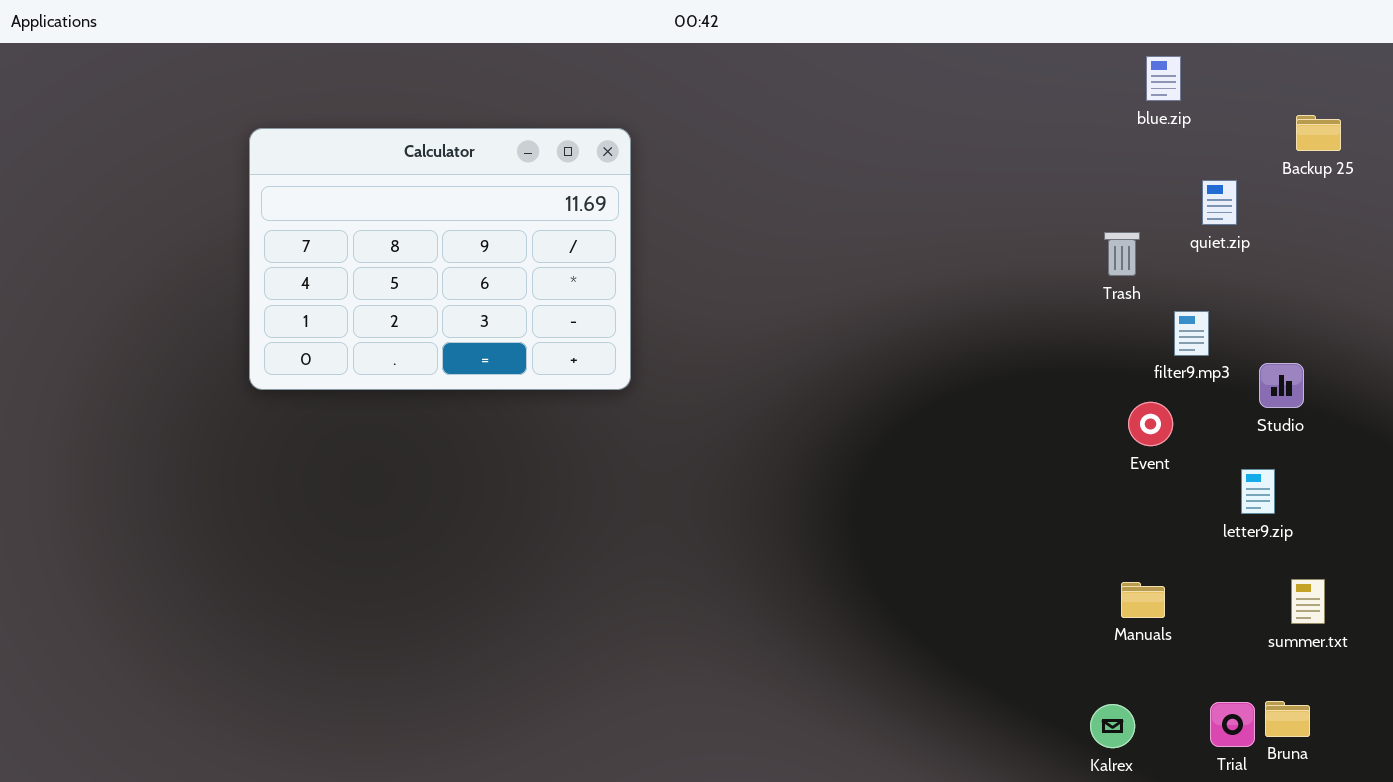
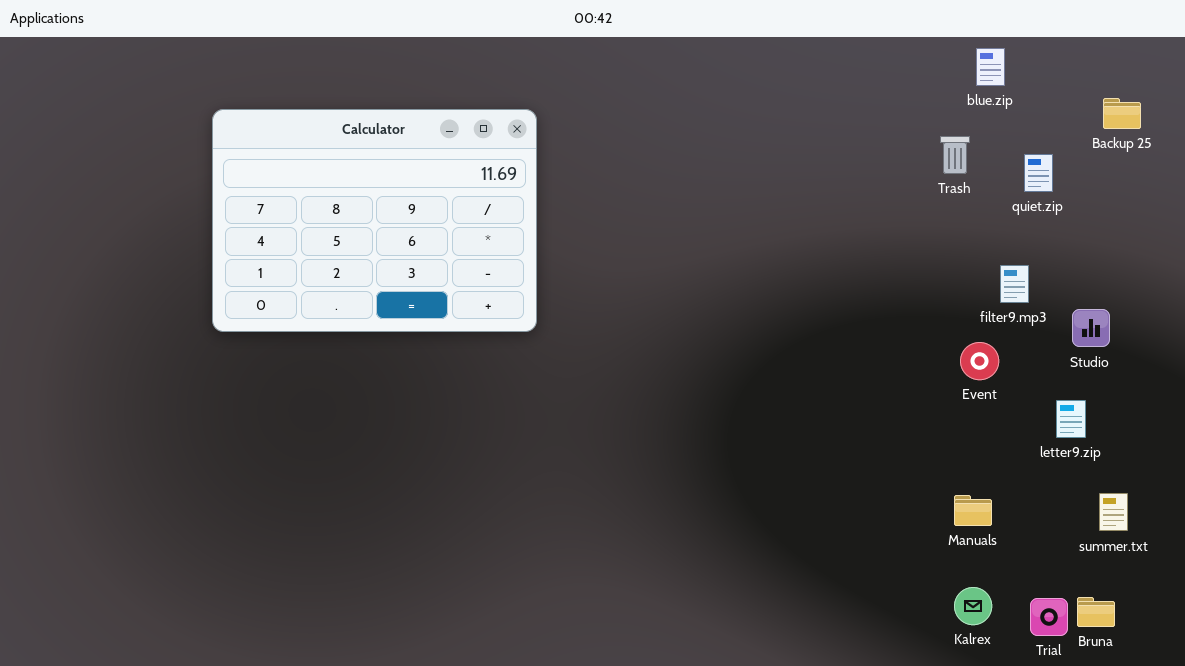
Trash: [1104,232,1140,276] -> [940,136,970,174], moved
Kalrex: [1090,704,1135,748] -> [954,587,992,625], moved

